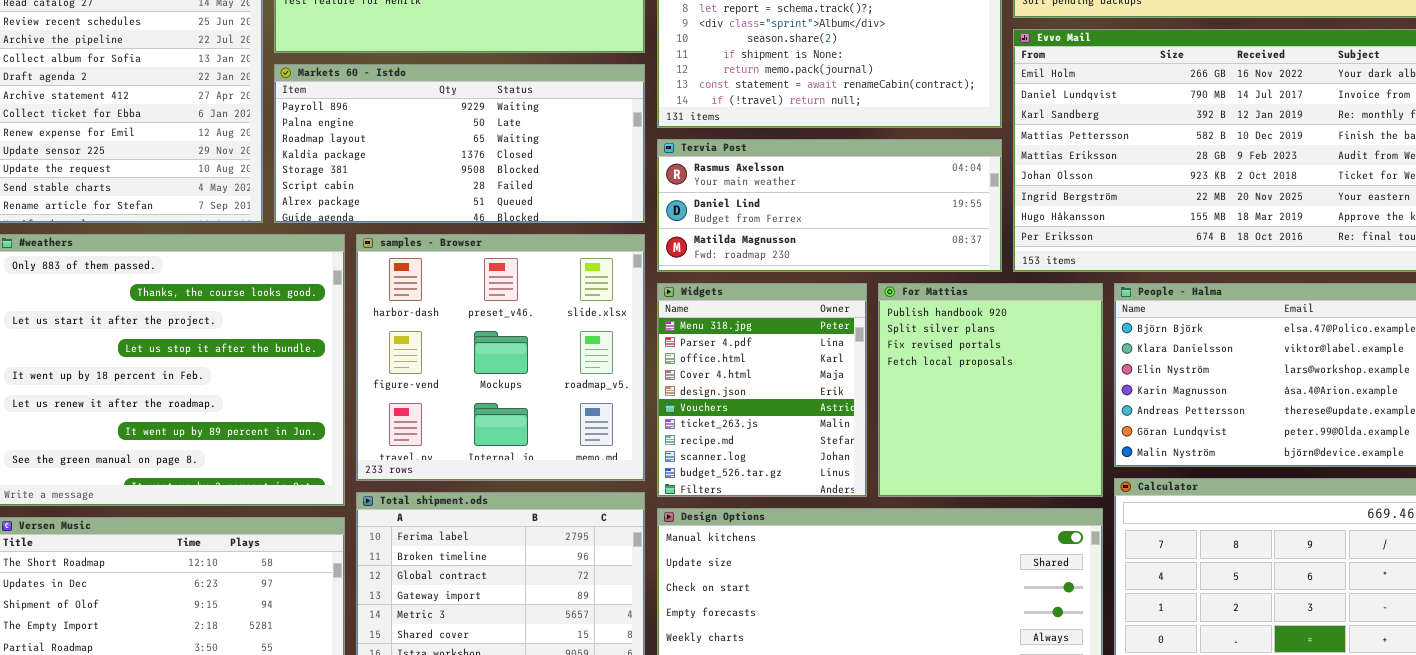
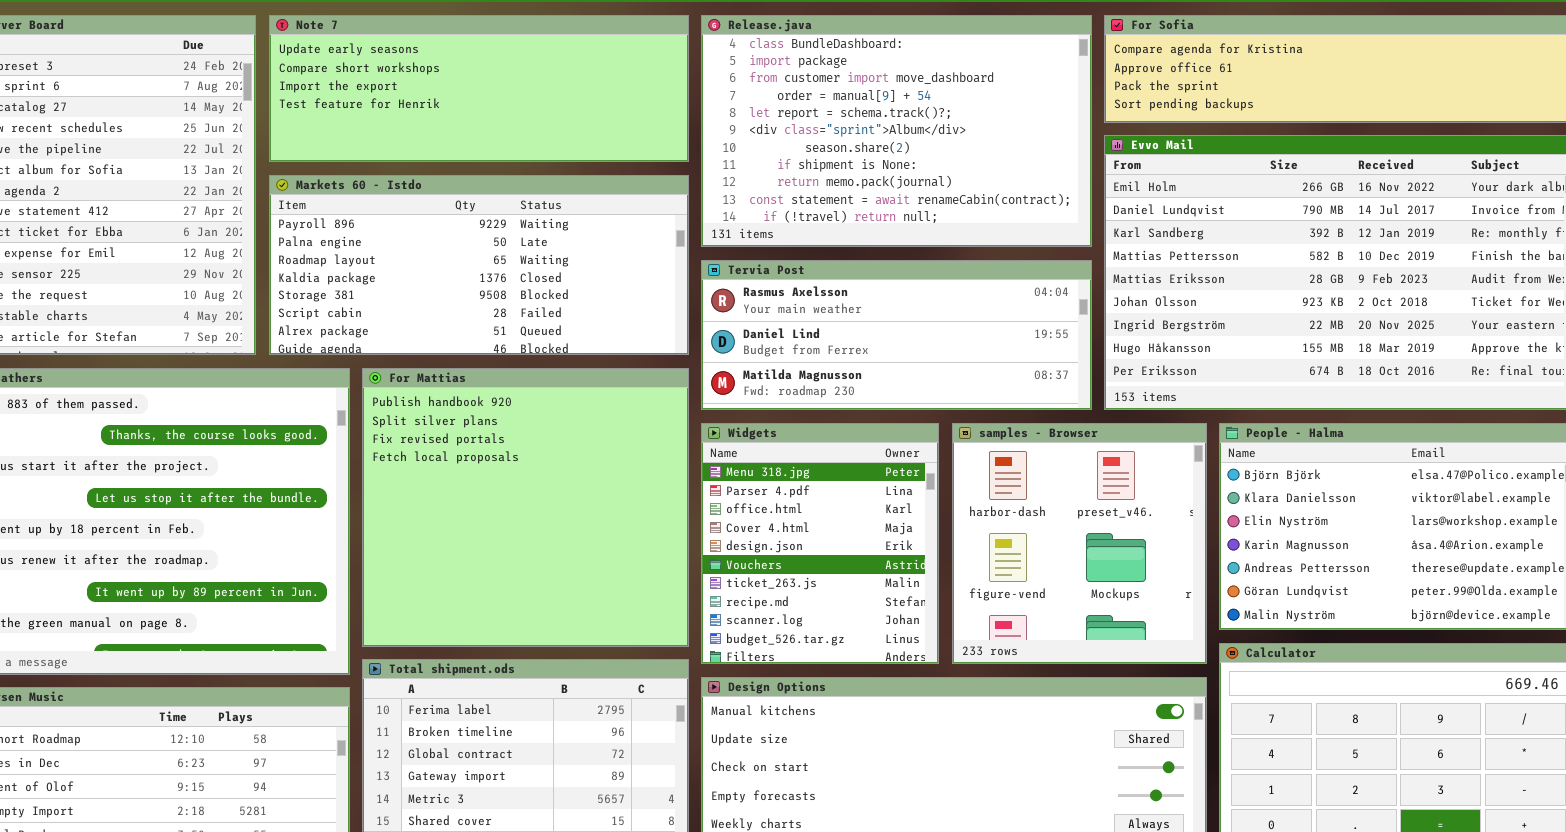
samples - Browser: [356,234,645,481] -> [952,423,1207,664], moved, resized
For Mattias: [878,283,1103,497] -> [362,368,689,647], moved, resized

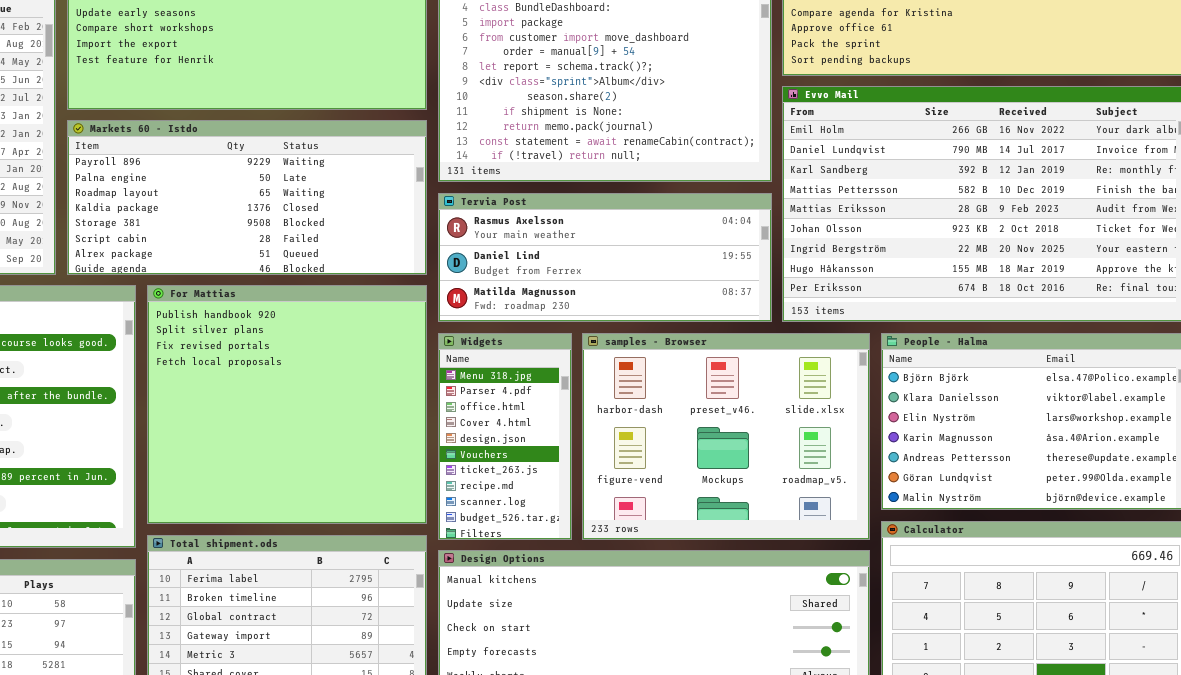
Widgets: [701,423,939,664] -> [438,333,572,540], resized
samples - Browser: [952,423,1207,664] -> [582,333,870,540], resized

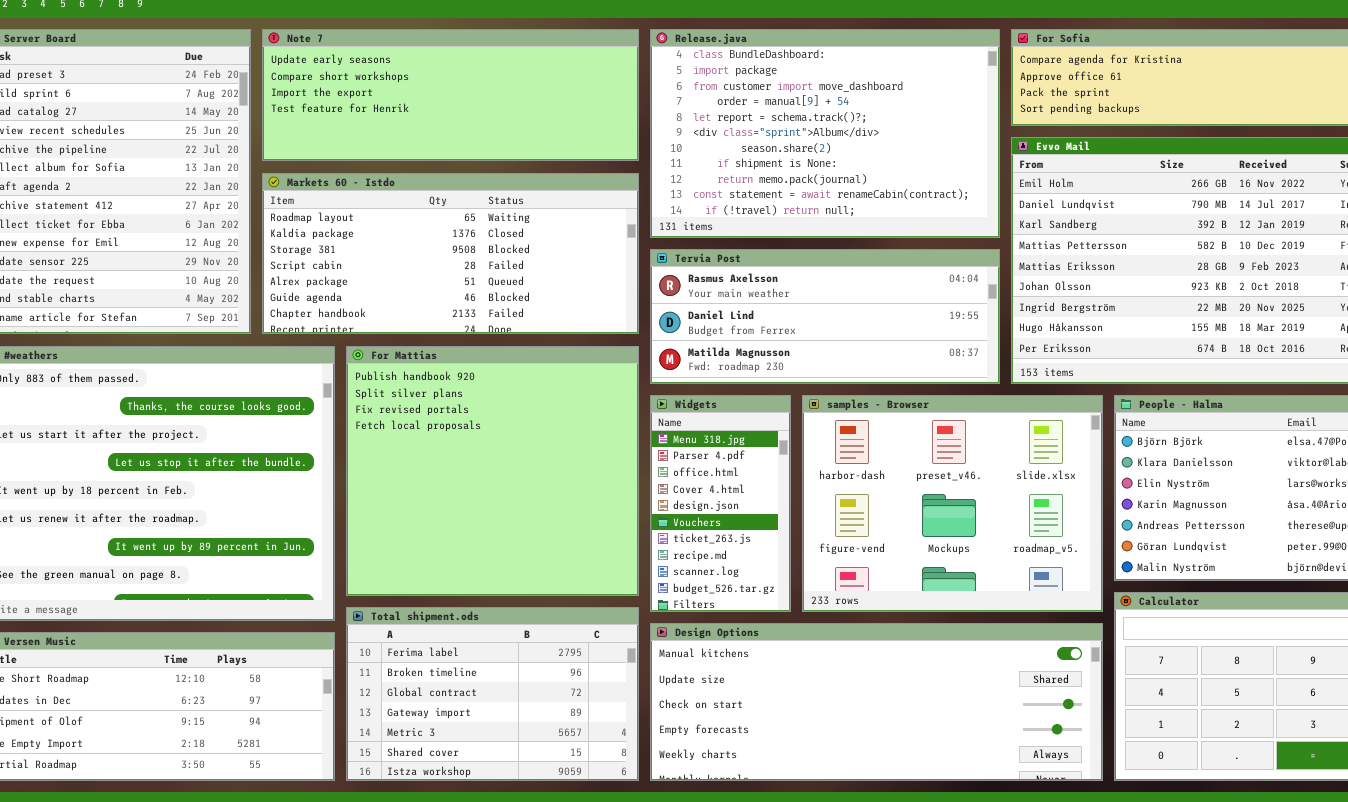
Markets 60 - Istdo: [67,120,427,275] -> [262,173,639,334], scrolled down 2 rows

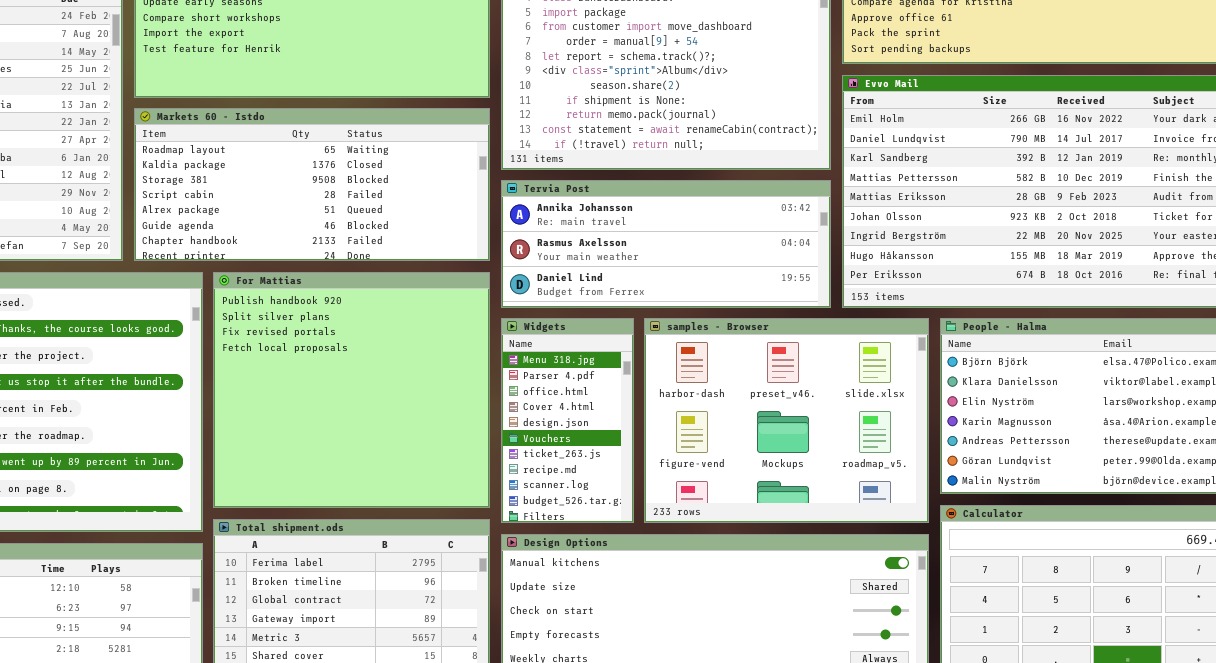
Tervia Post: [650,249,1000,384] -> [501,180,831,308], scrolled up 1 row

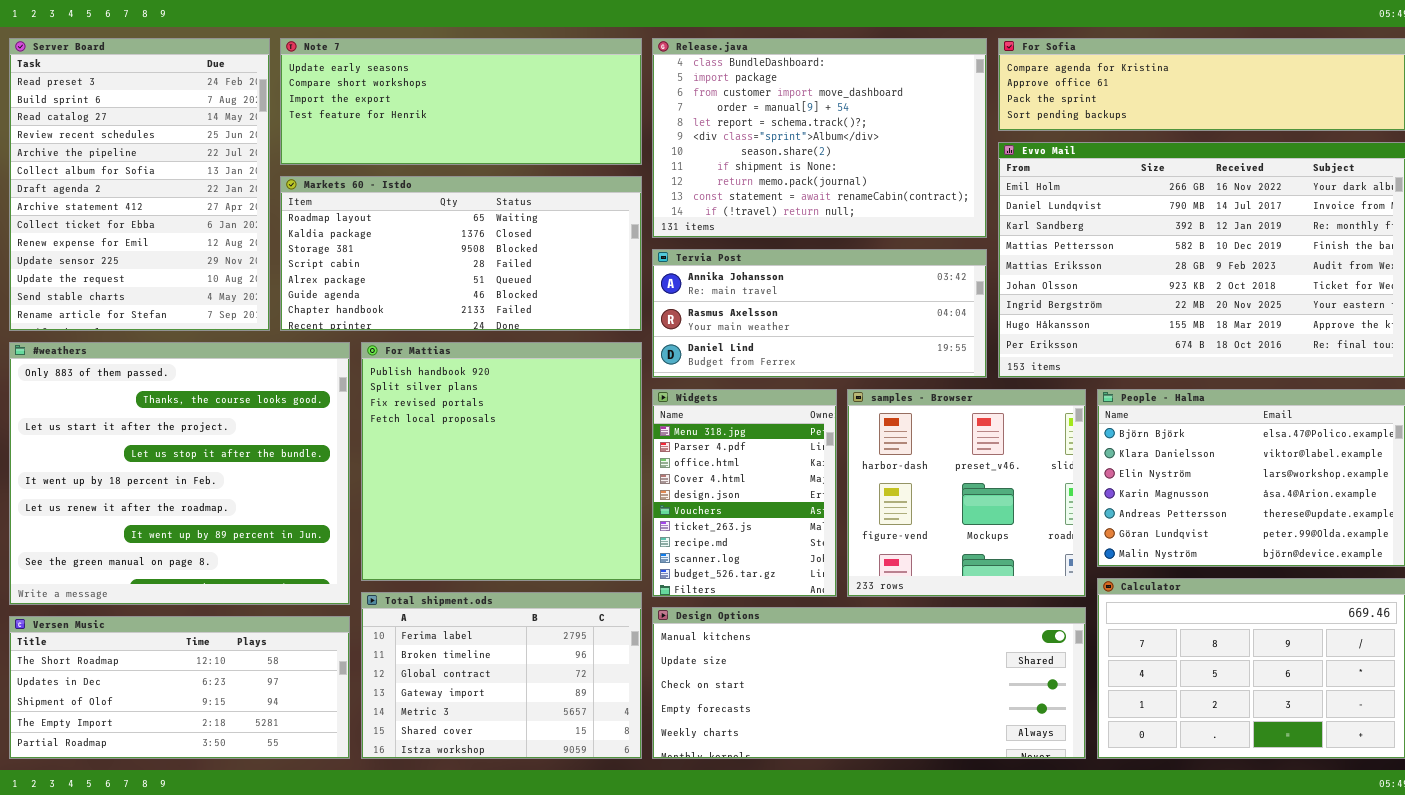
Widgets: [501,318,634,523] -> [652,389,837,597], resized
samples - Browser: [644,318,929,523] -> [847,389,1086,597], resized

